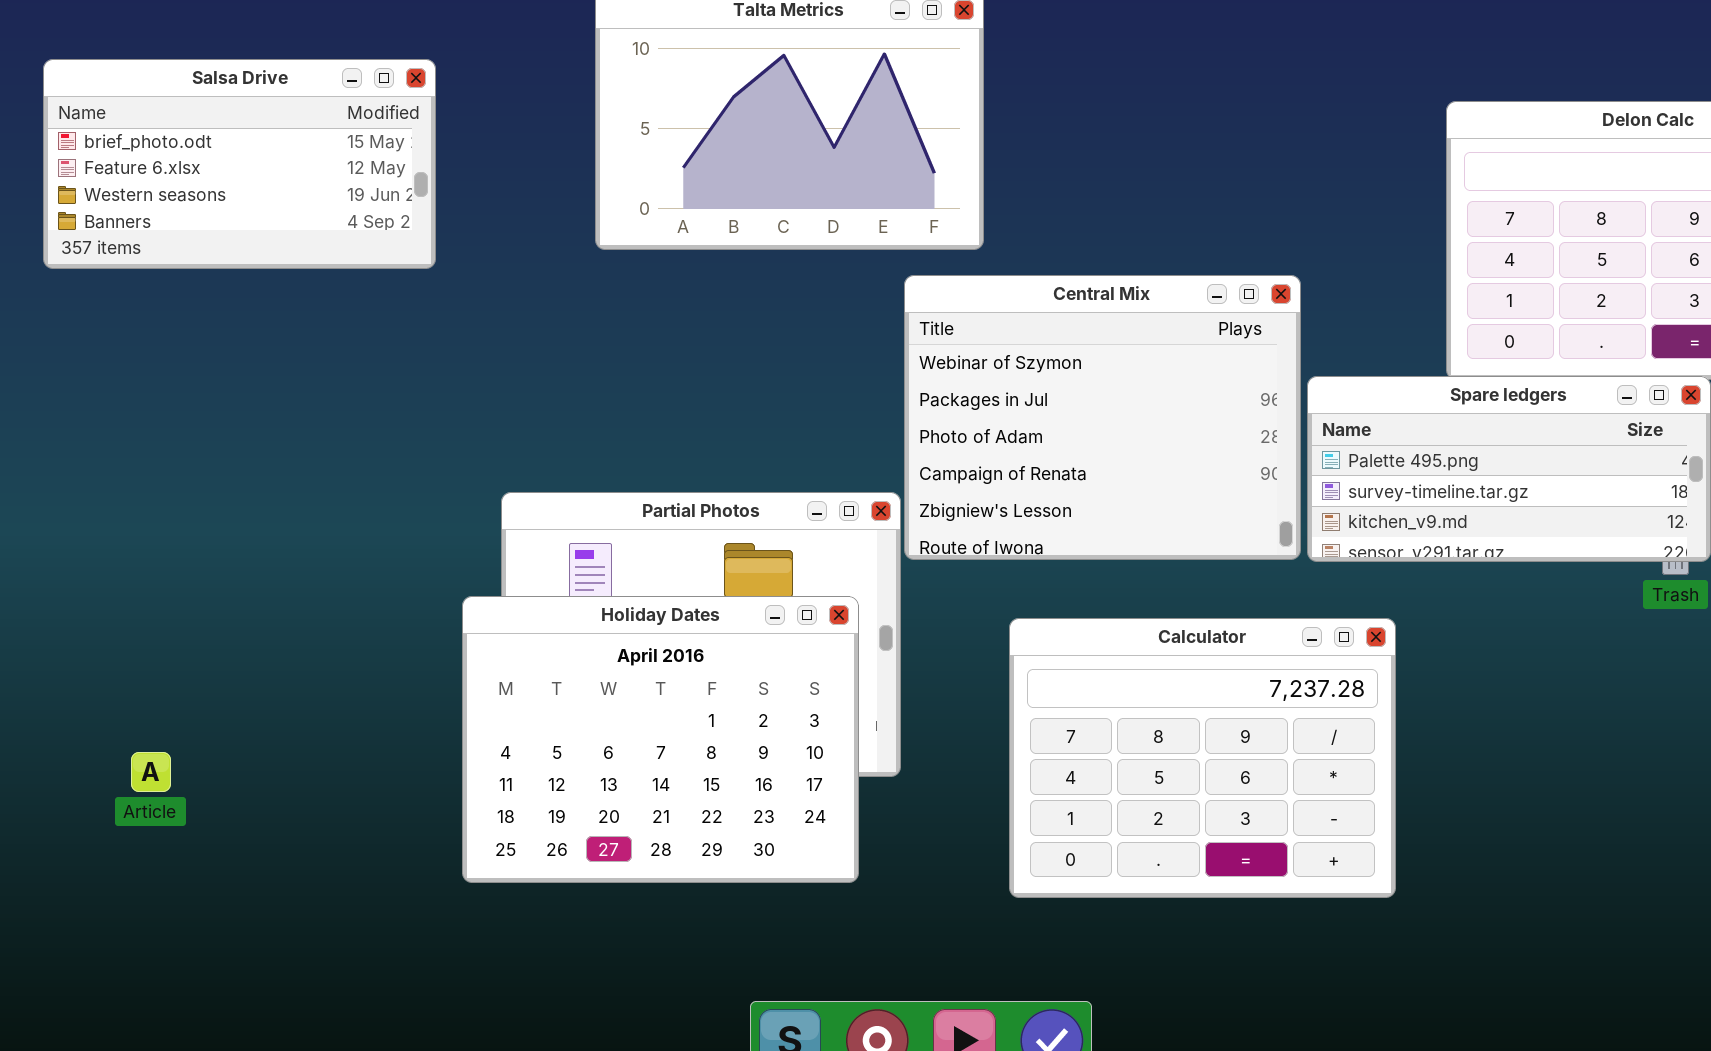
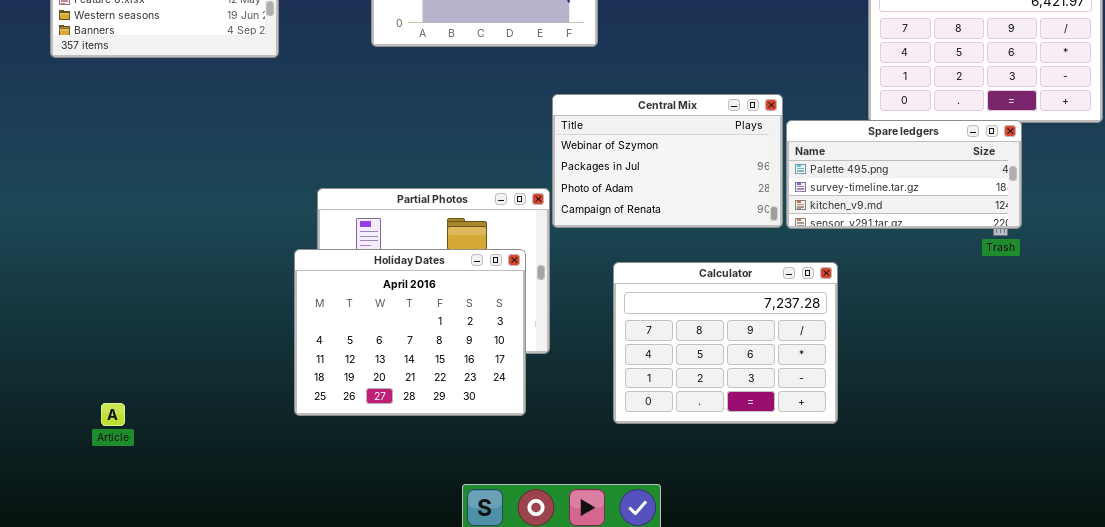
Central Mix: [904,275,1301,560] -> [552,94,783,228], resized
Article: [131,752,171,792] -> [101,403,125,426], moved

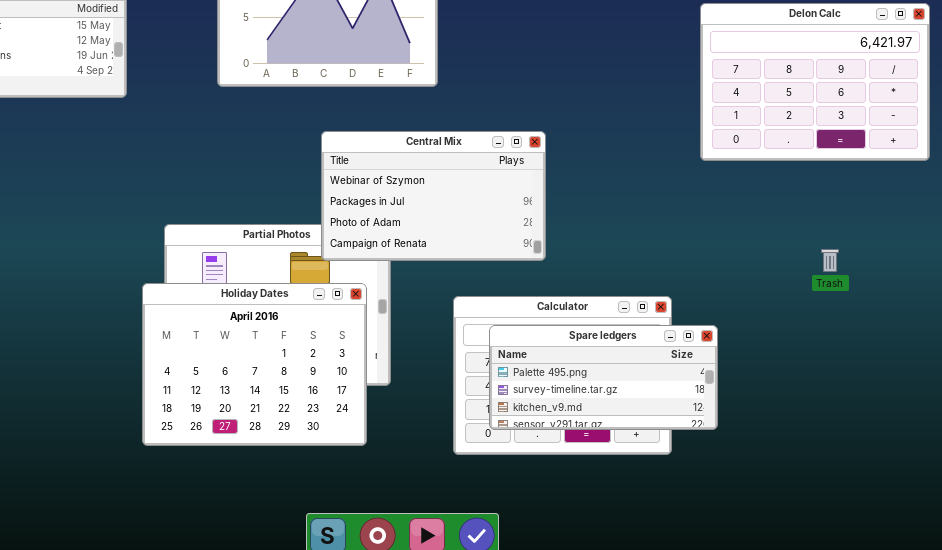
Central Mix: [552,94,783,228] -> [321,131,546,261], moved
Spare ledgers: [786,120,1022,229] -> [489,325,718,430], moved

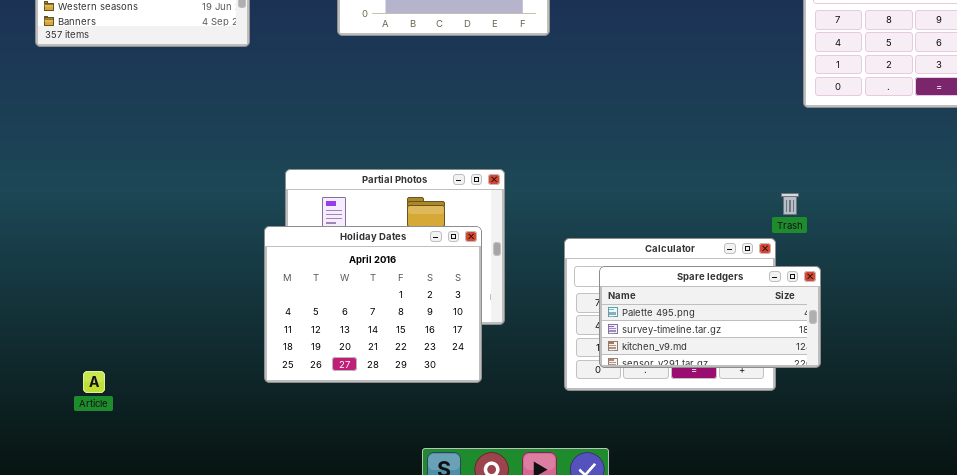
Central Mix: [321,131,546,261] -> none, closed
Trash: [821,249,839,272] -> [781,193,799,215], moved

